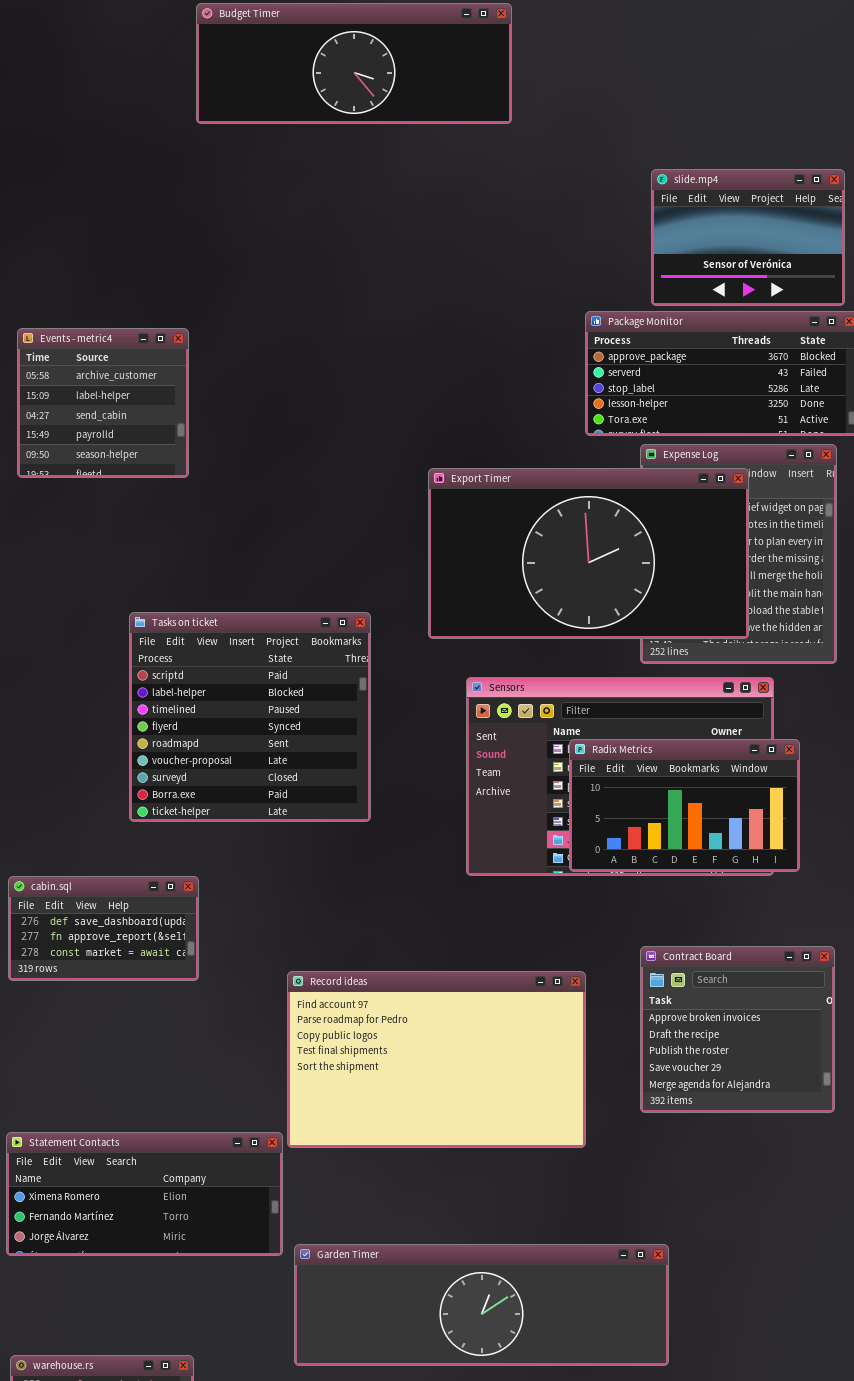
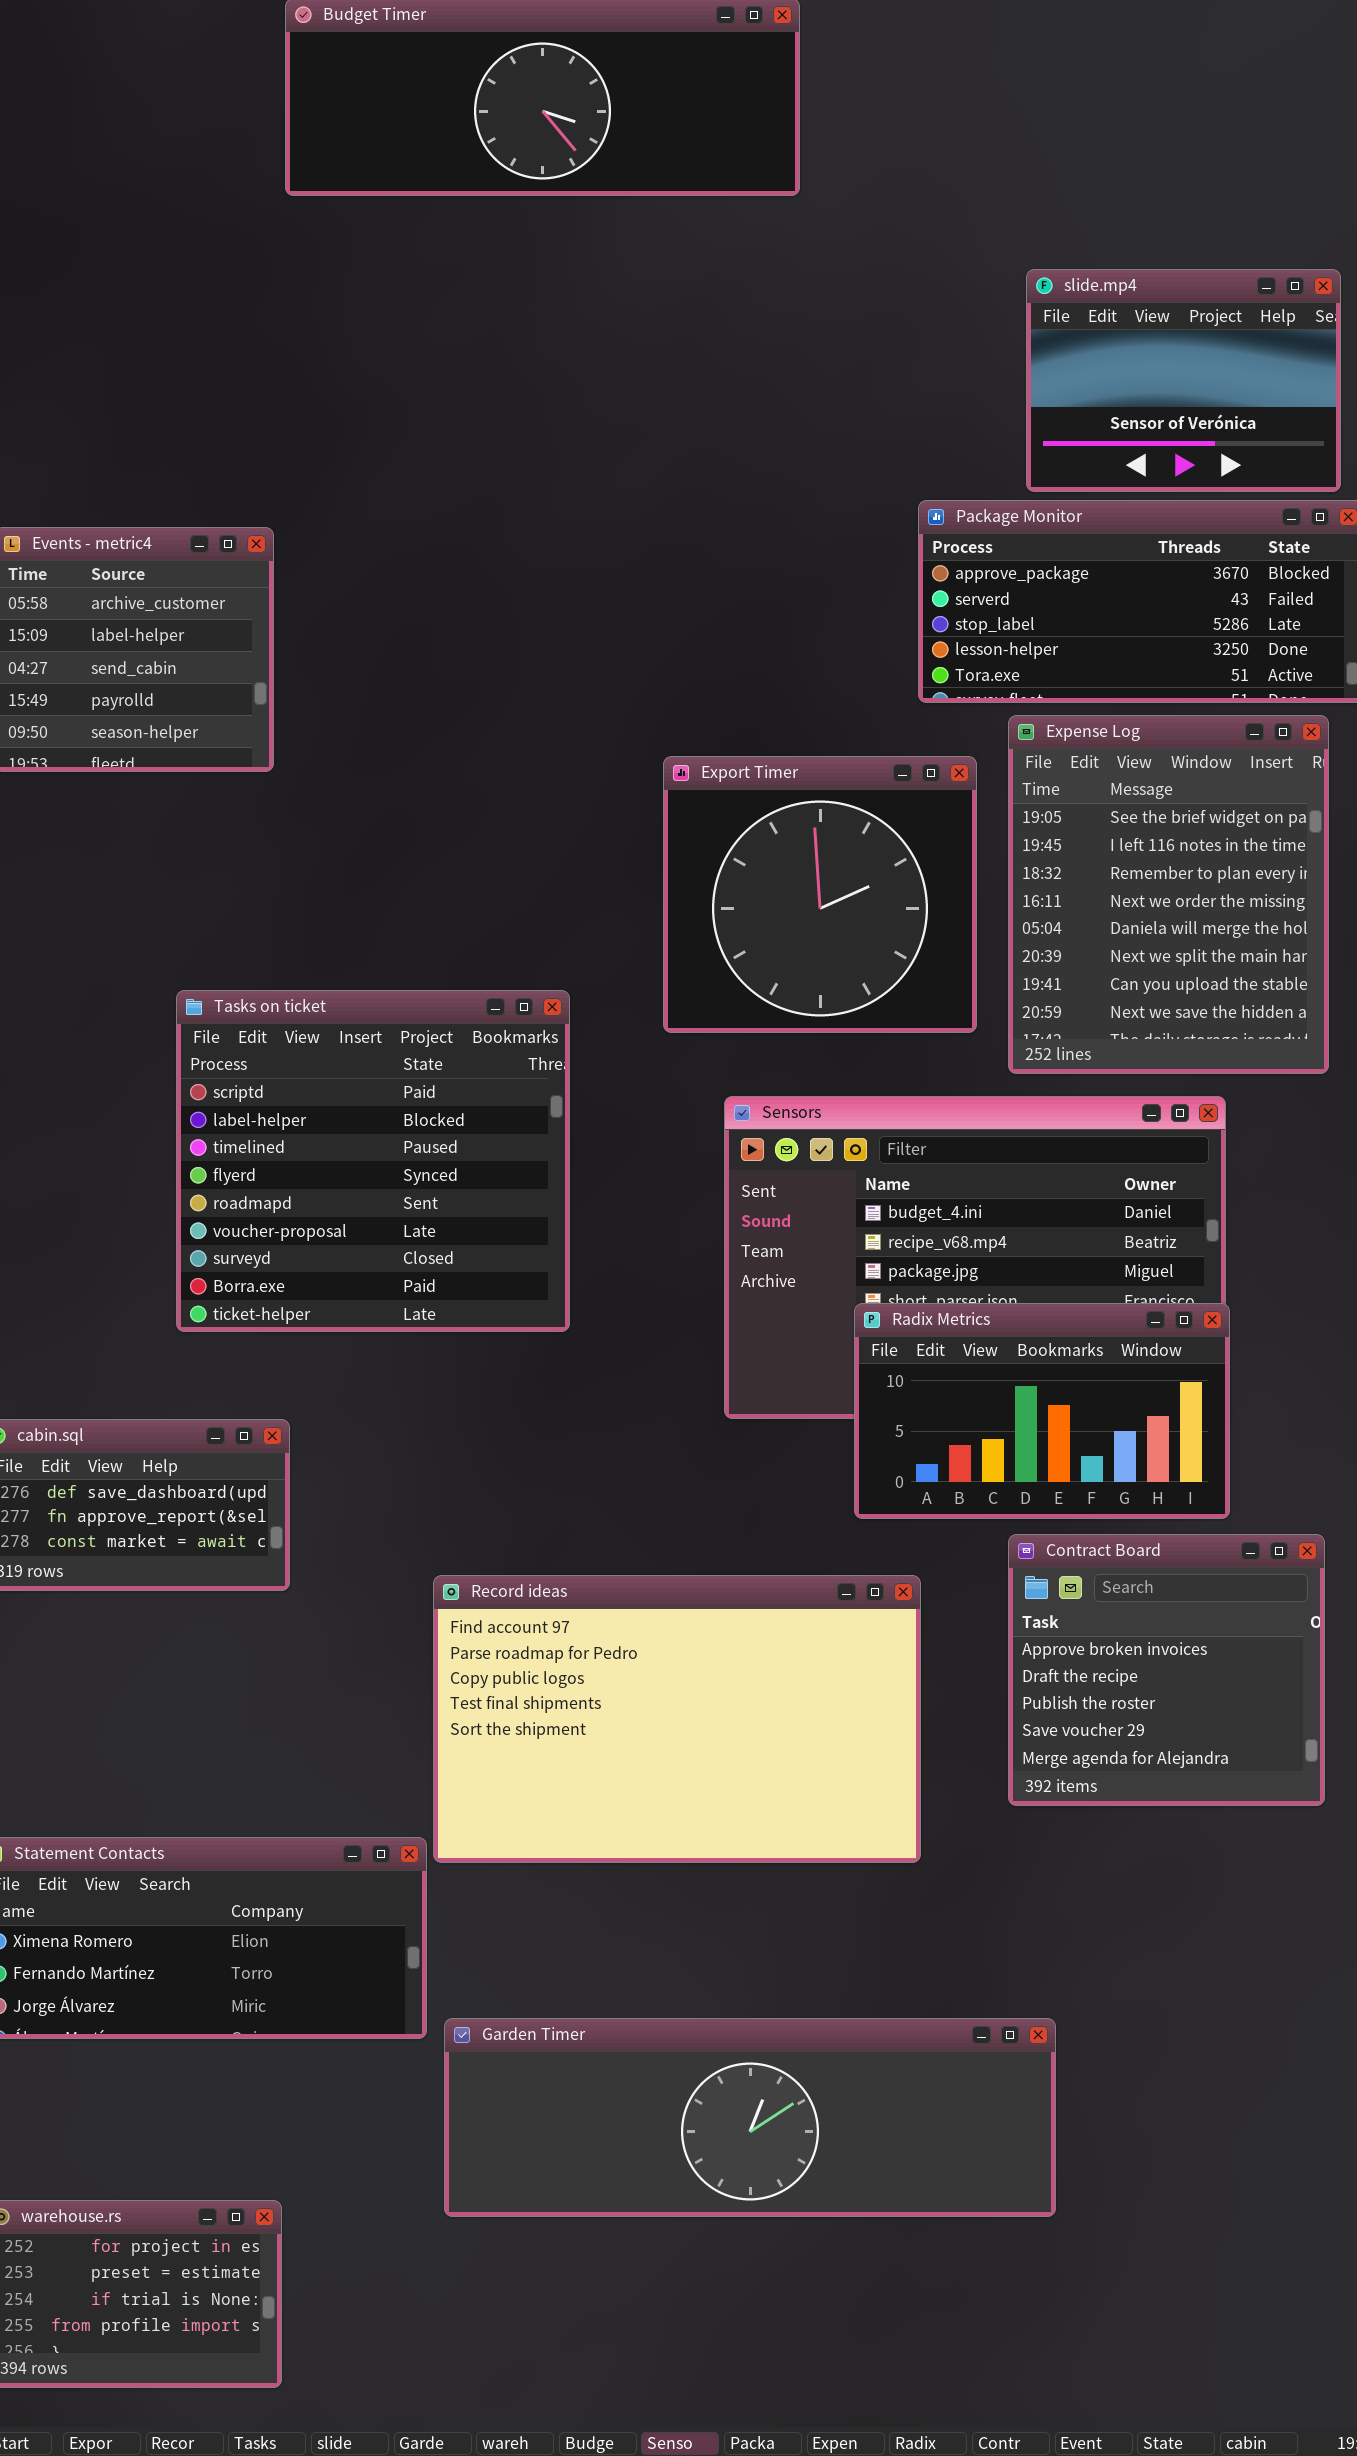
Export Timer: [428,468,749,639] -> [663,756,977,1033], resized
Radix Metrics: [569,739,800,872] -> [854,1303,1230,1519], moved

